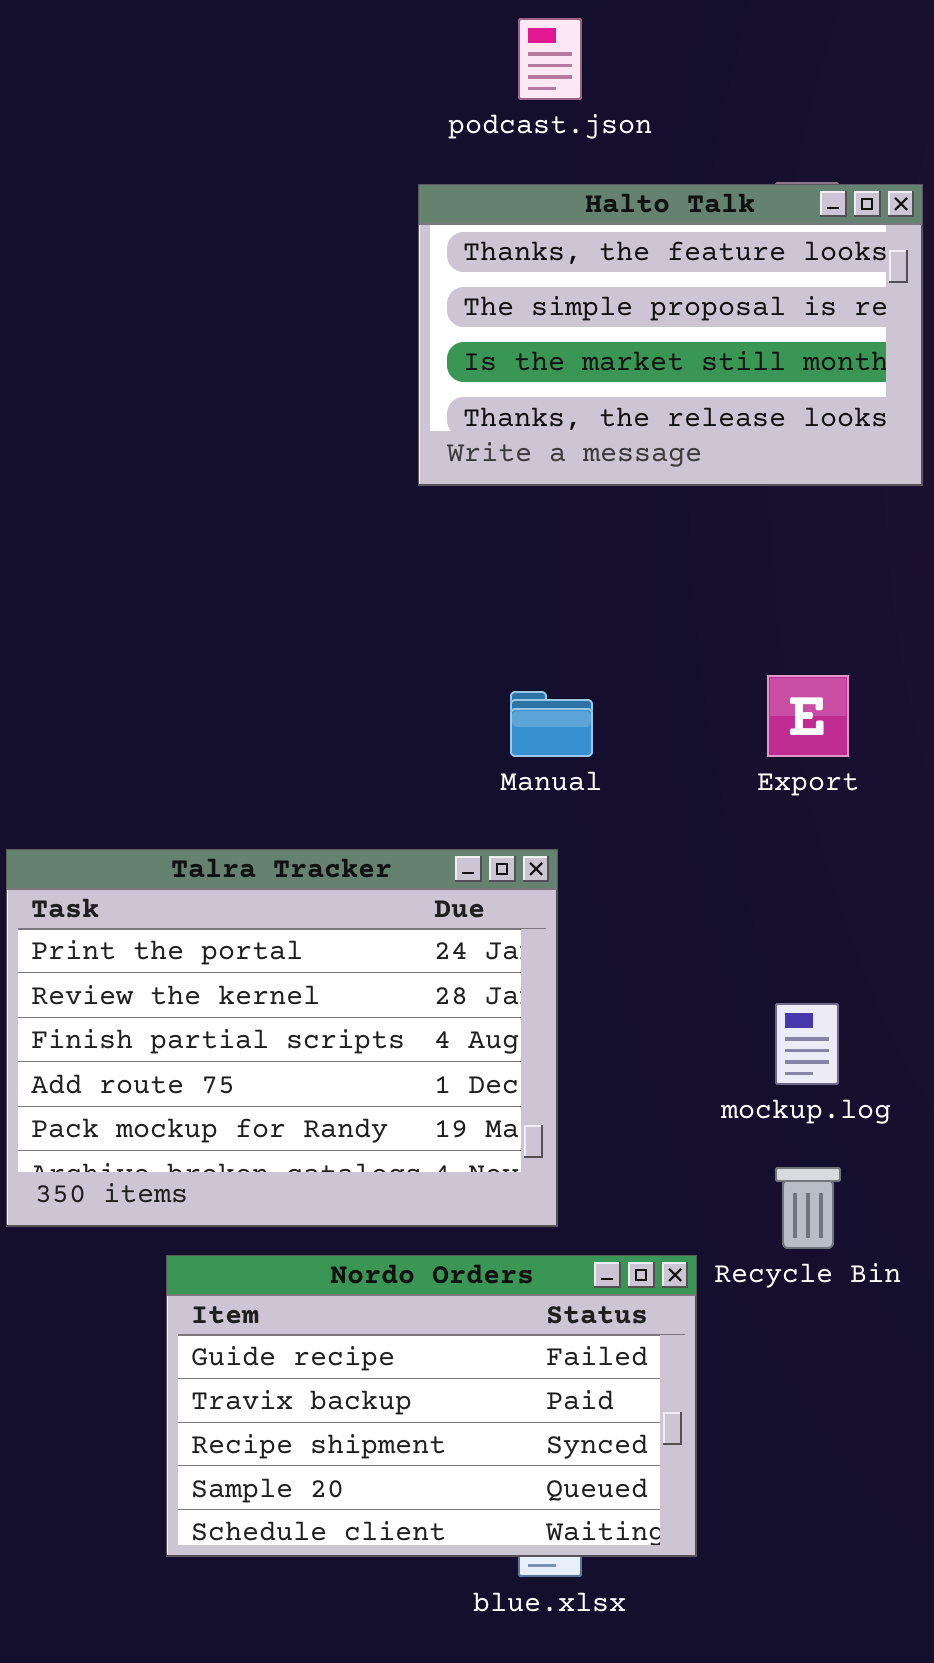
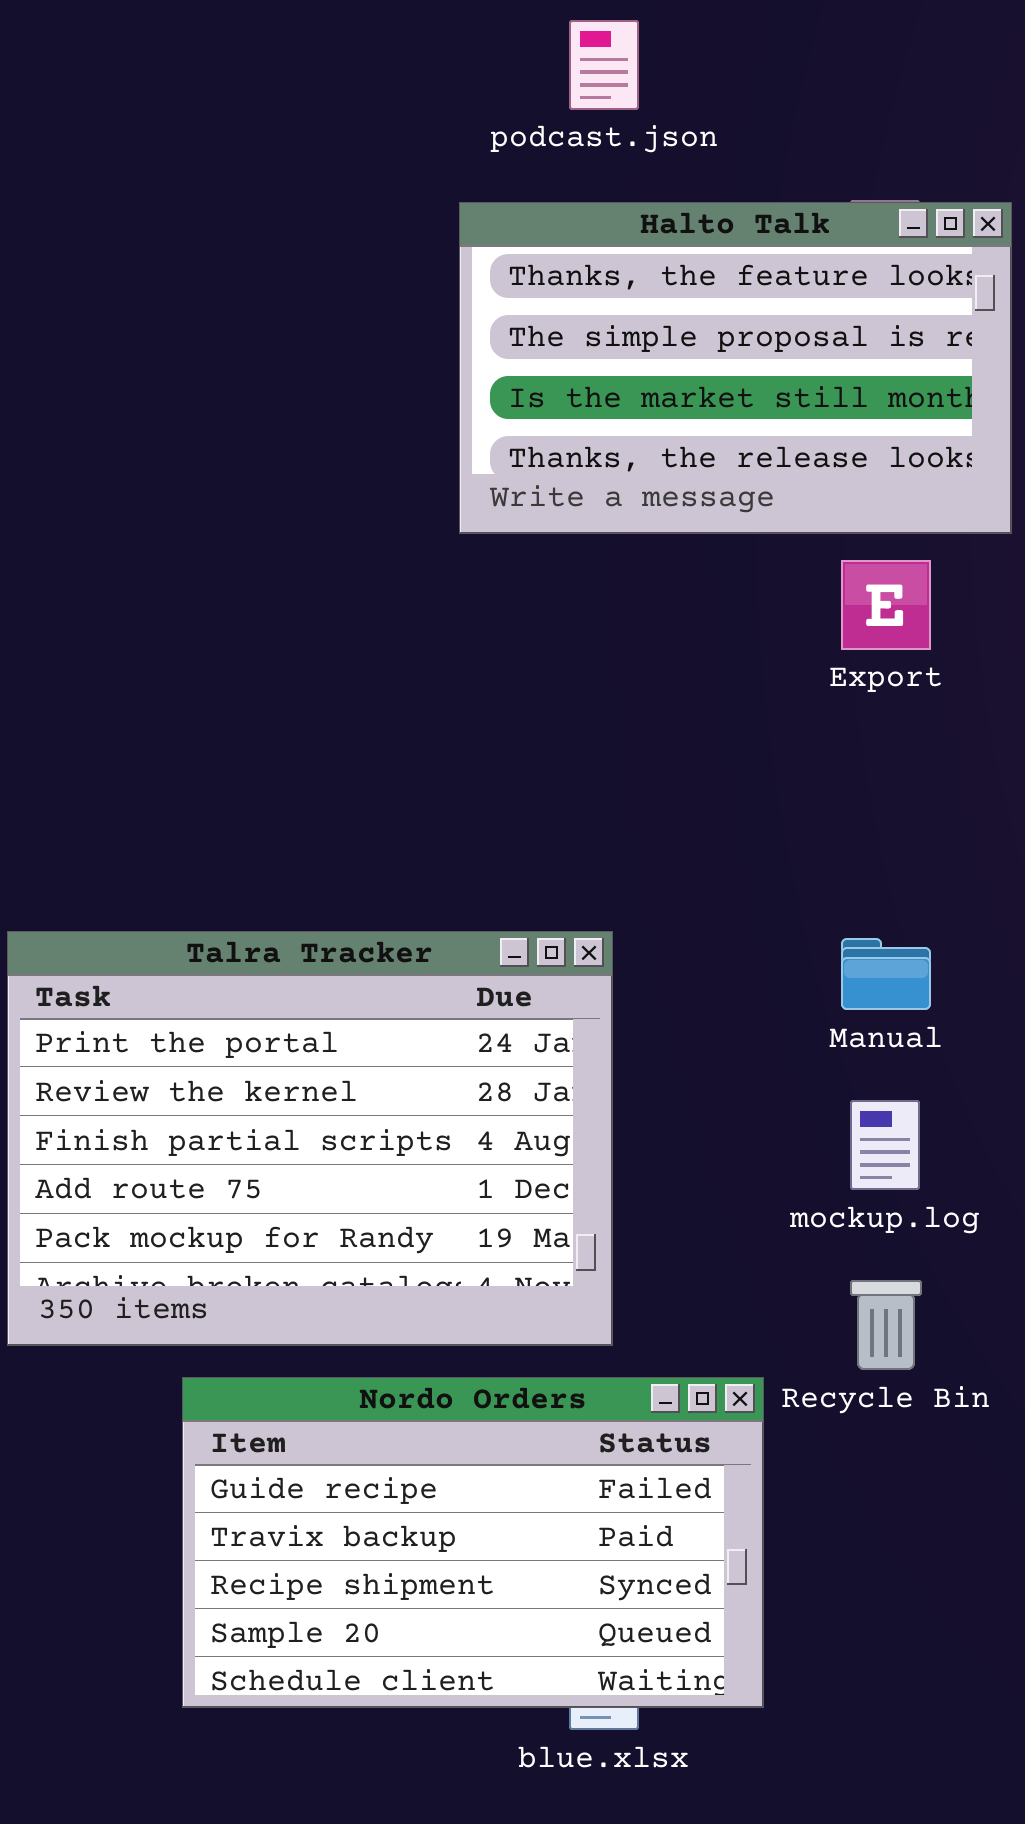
Export: [767,675,849,757] -> [841,560,931,650], moved
Manual: [510,691,593,757] -> [841,938,931,1010], moved

